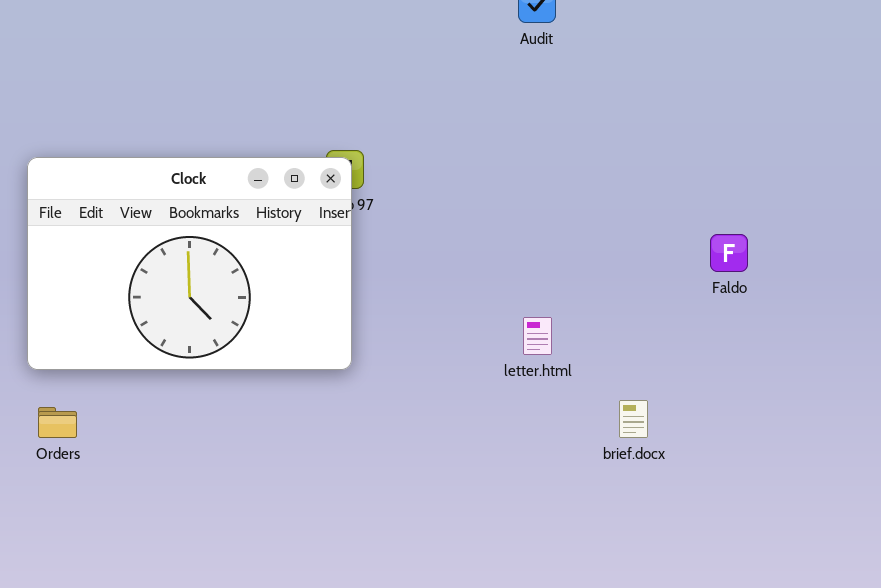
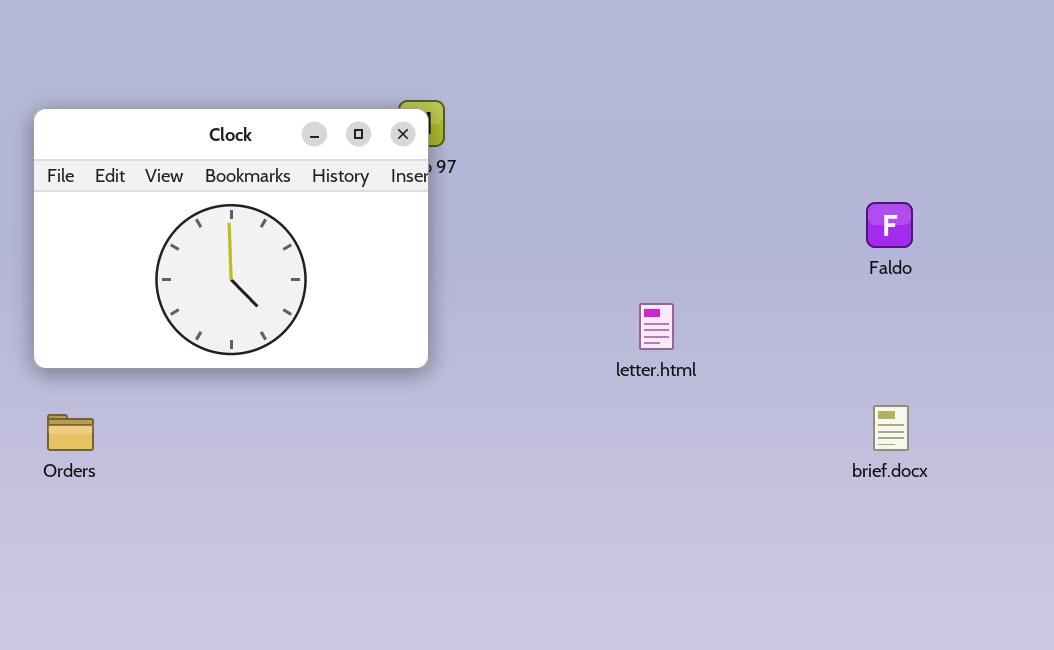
brief.docx: [619,400,648,438] -> [873,405,909,451], moved

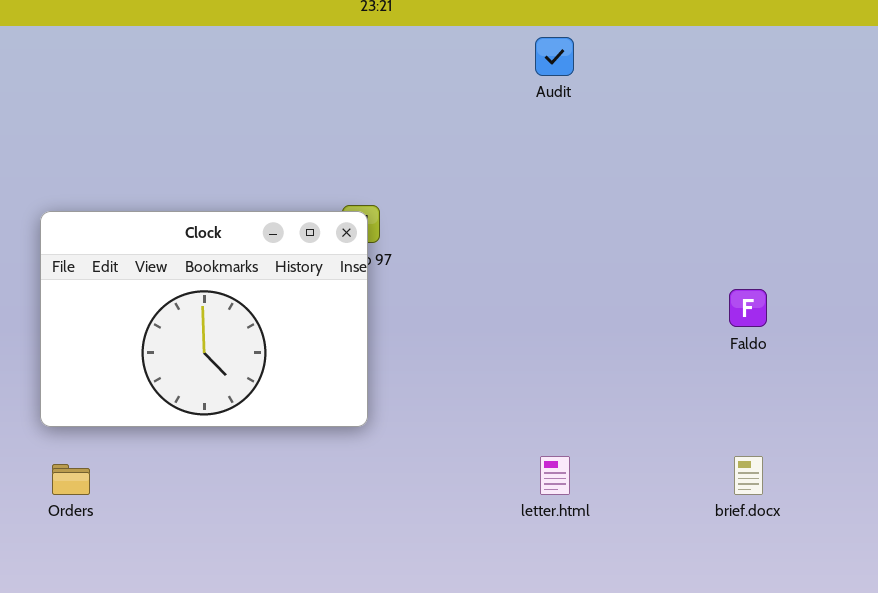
letter.html: [639,303,674,350] -> [540,456,570,495], moved

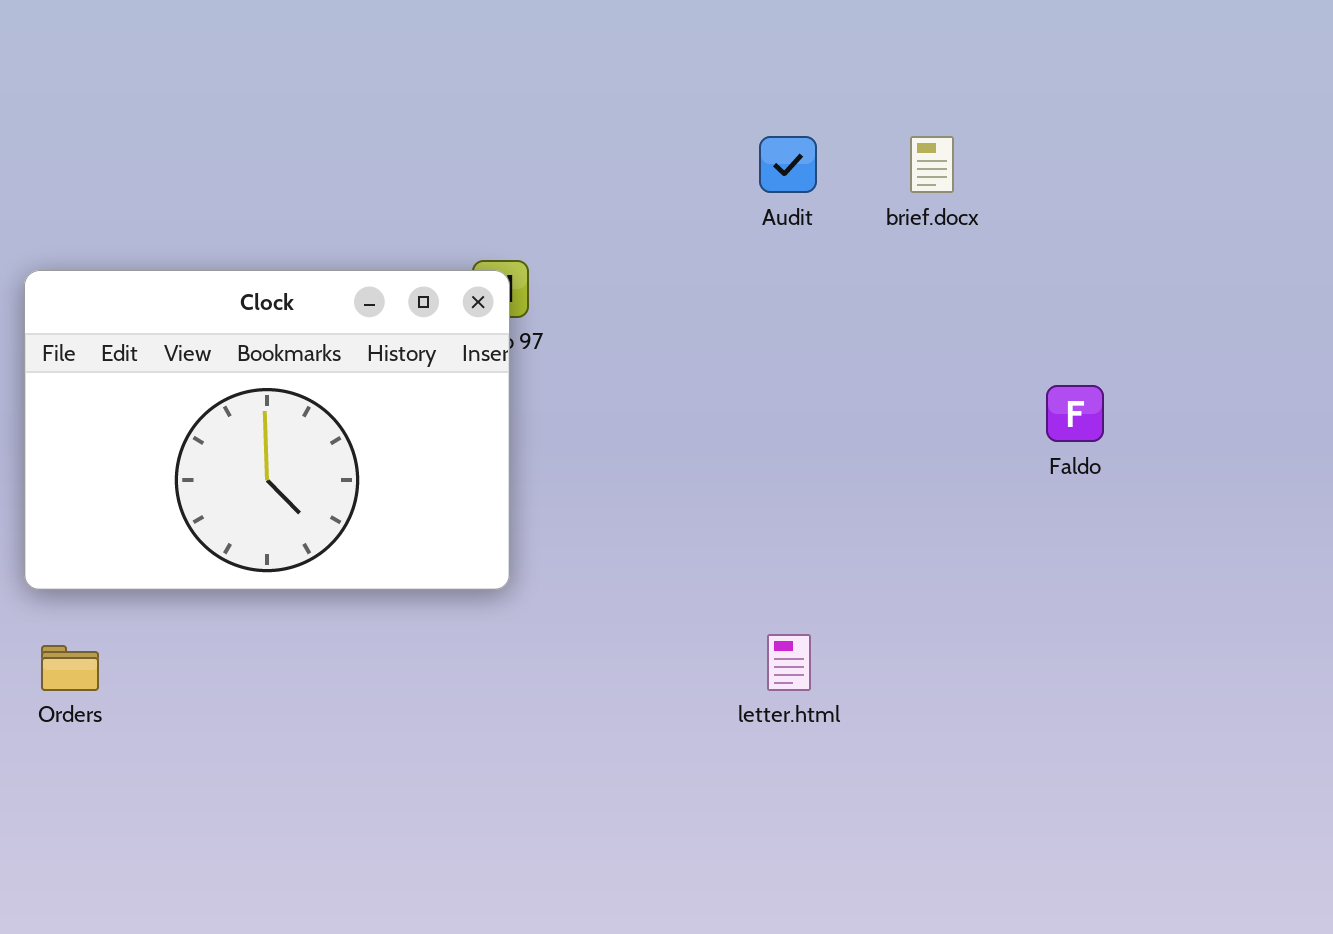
Audit: [535,37,574,76] -> [759,136,817,193], moved
brief.docx: [734,456,763,495] -> [910,136,954,193], moved

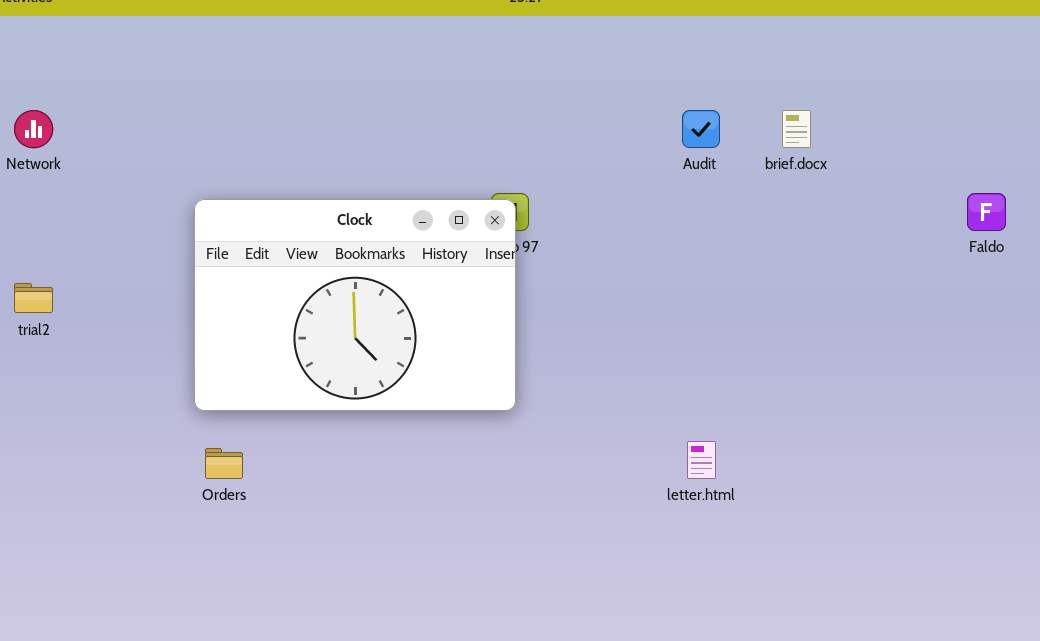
Faldo: [1046,385,1104,442] -> [967,193,1006,231], moved

